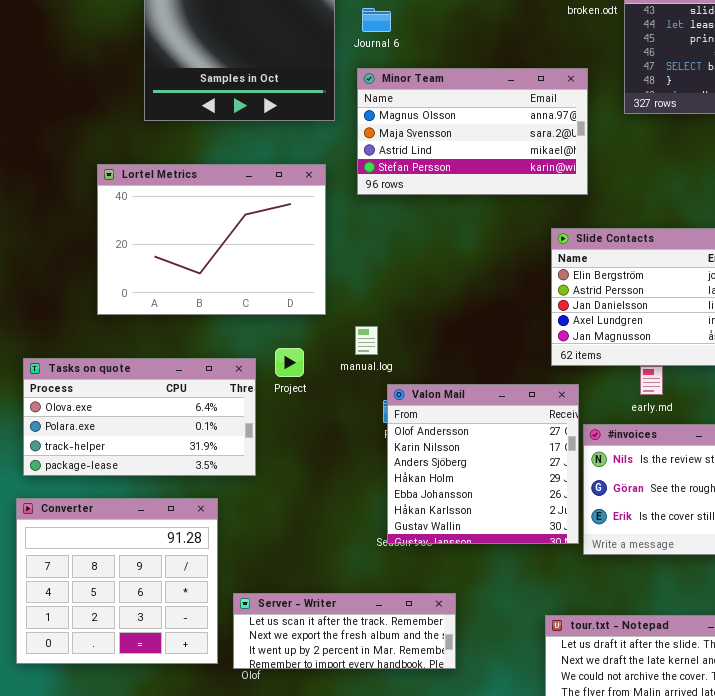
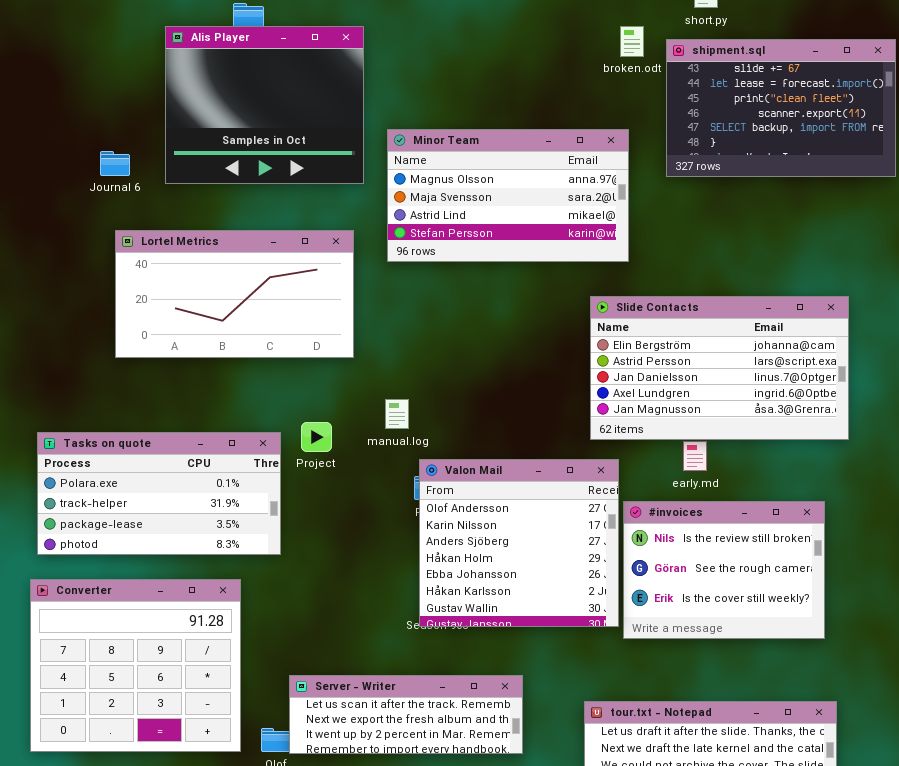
Journal 6: [362,8,391,32] -> [100,151,130,176], moved
Lortel Metrics: [97,164,326,315] -> [115,230,354,358], resized
Tasks on quote: [23,358,256,476] -> [37,432,281,555], scrolled down 1 row
Server - Writer: [233,593,456,669] -> [289,675,523,754], moved

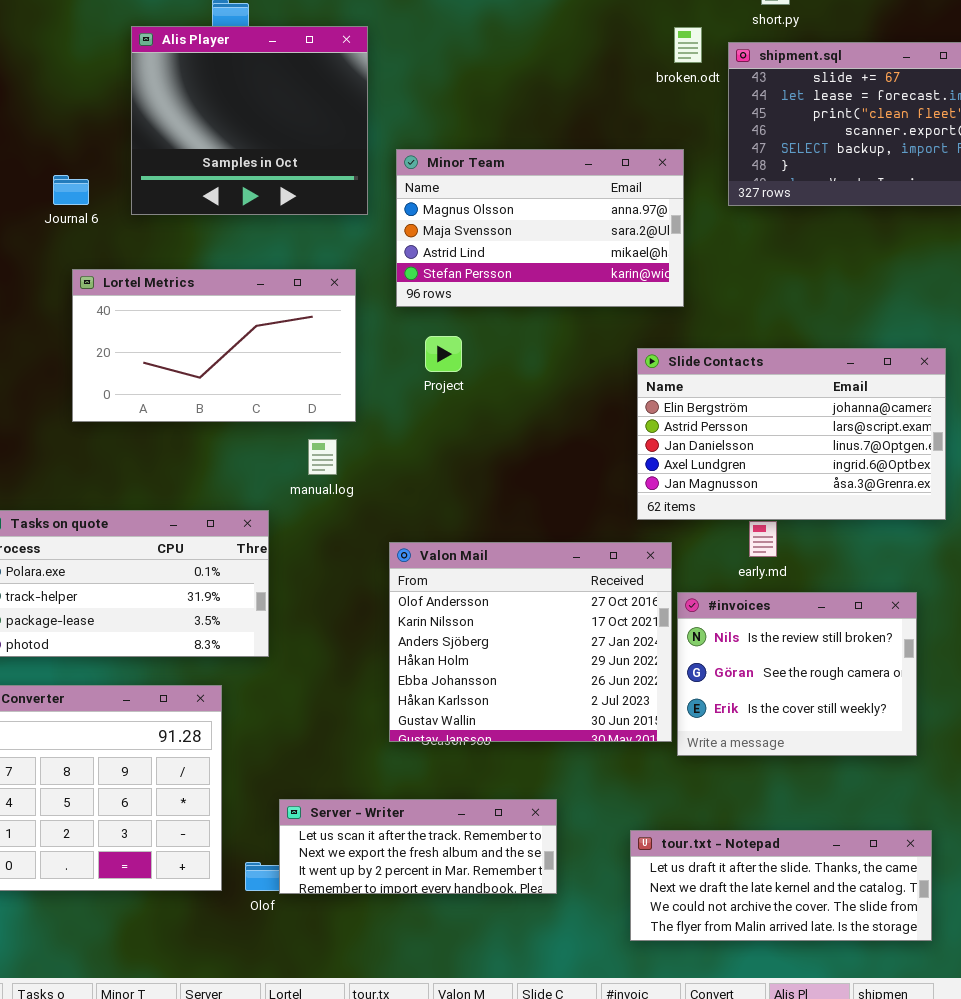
manual.log: [385,399,409,429] -> [308,439,337,475], moved
Project: [301,422,332,452] -> [425,336,462,372], moved
Valon Mail: [419,459,619,627] -> [389,542,672,742], resized

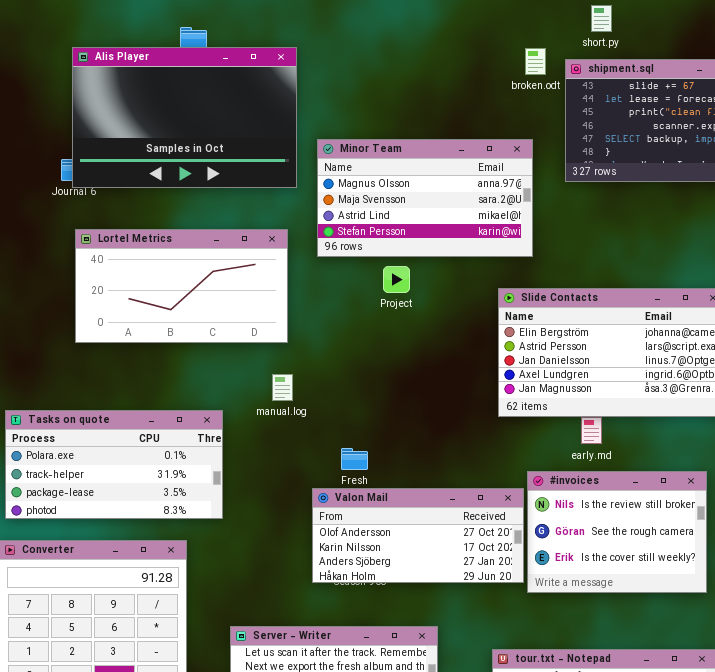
Alis Player: [131,26,368,215] -> [72,47,297,188], resized
Project: [425,336,462,372] -> [383,266,410,293], moved
manual.log: [308,439,337,475] -> [272,374,293,401], moved
Valon Mail: [389,542,672,742] -> [312,488,524,583], resized

